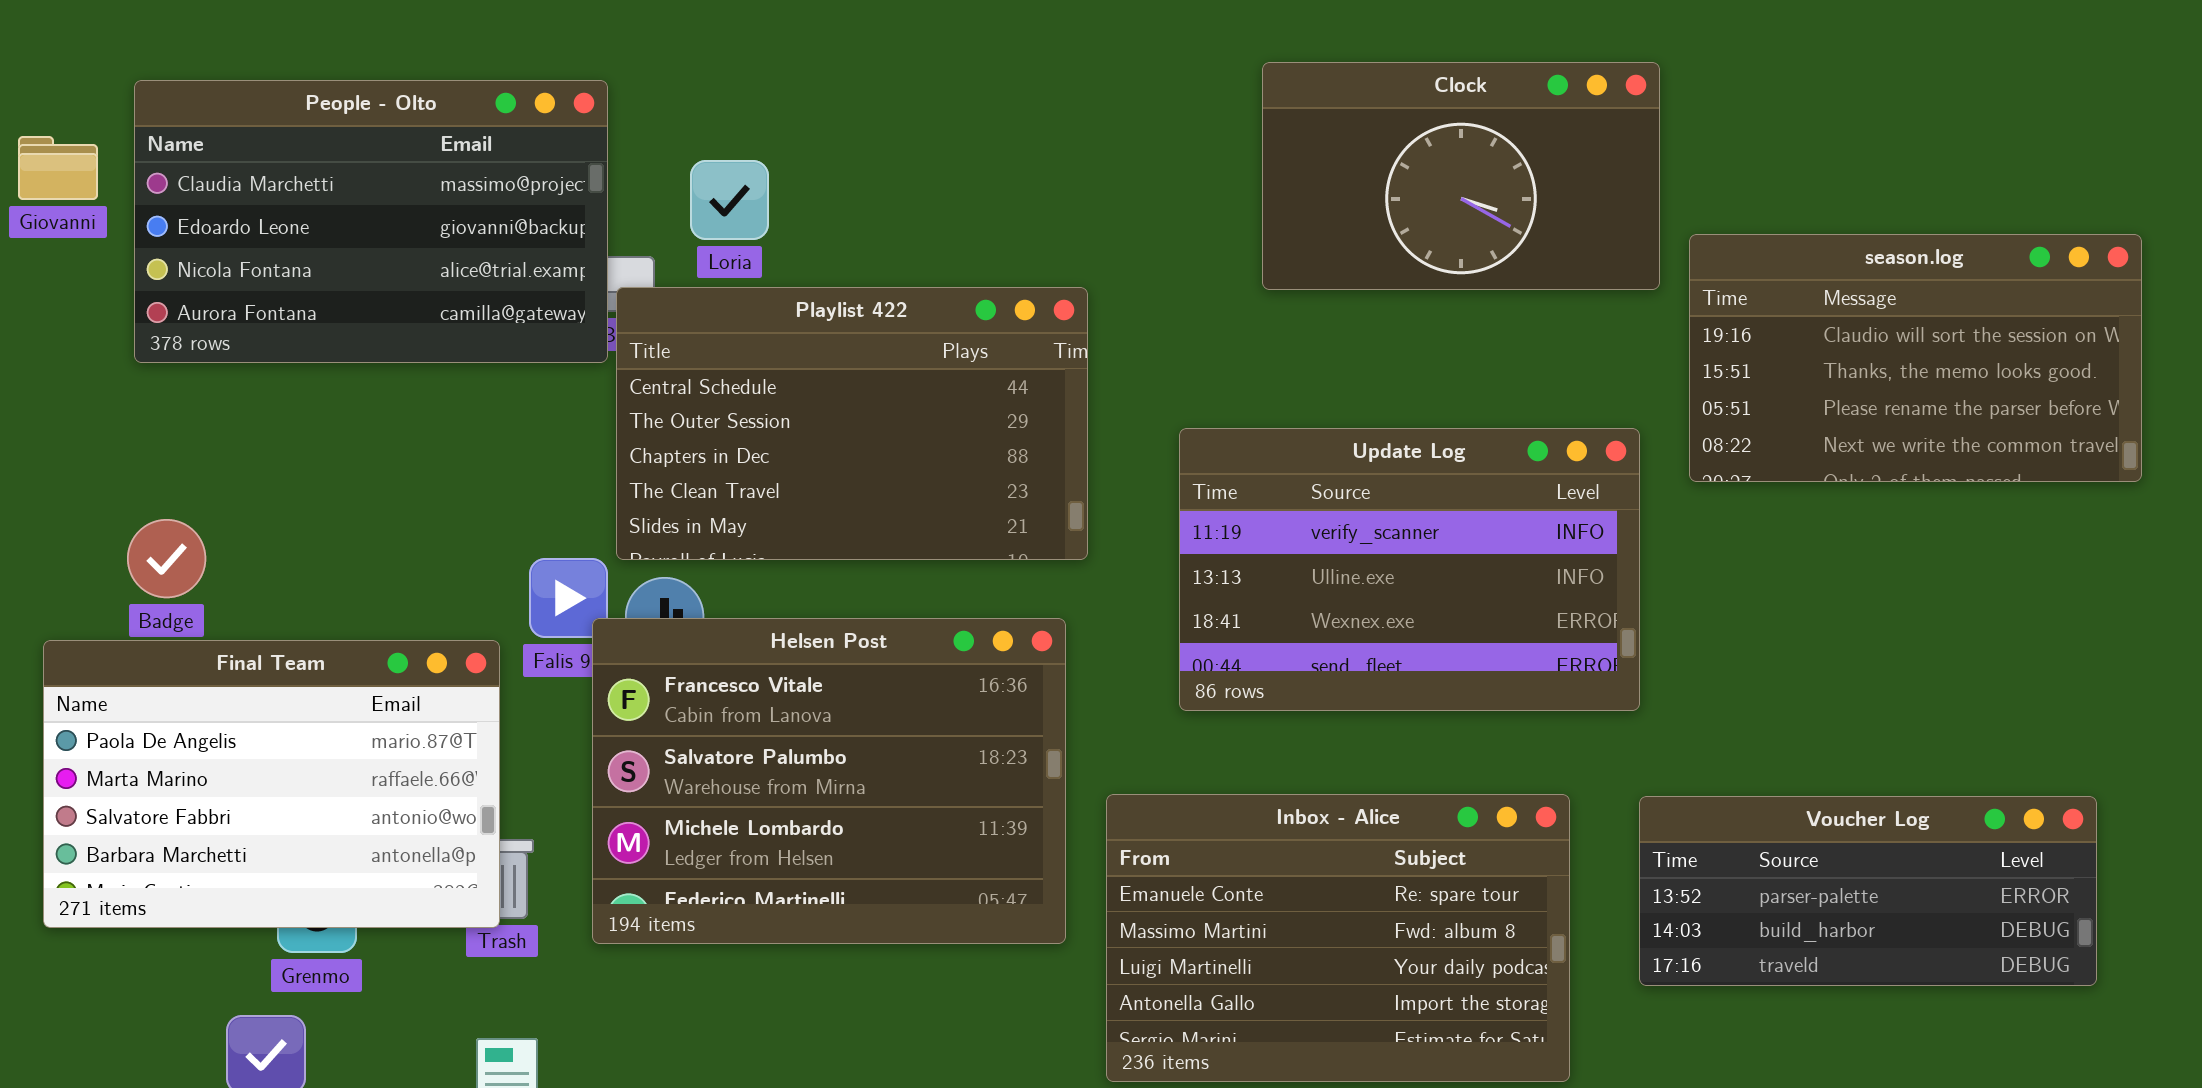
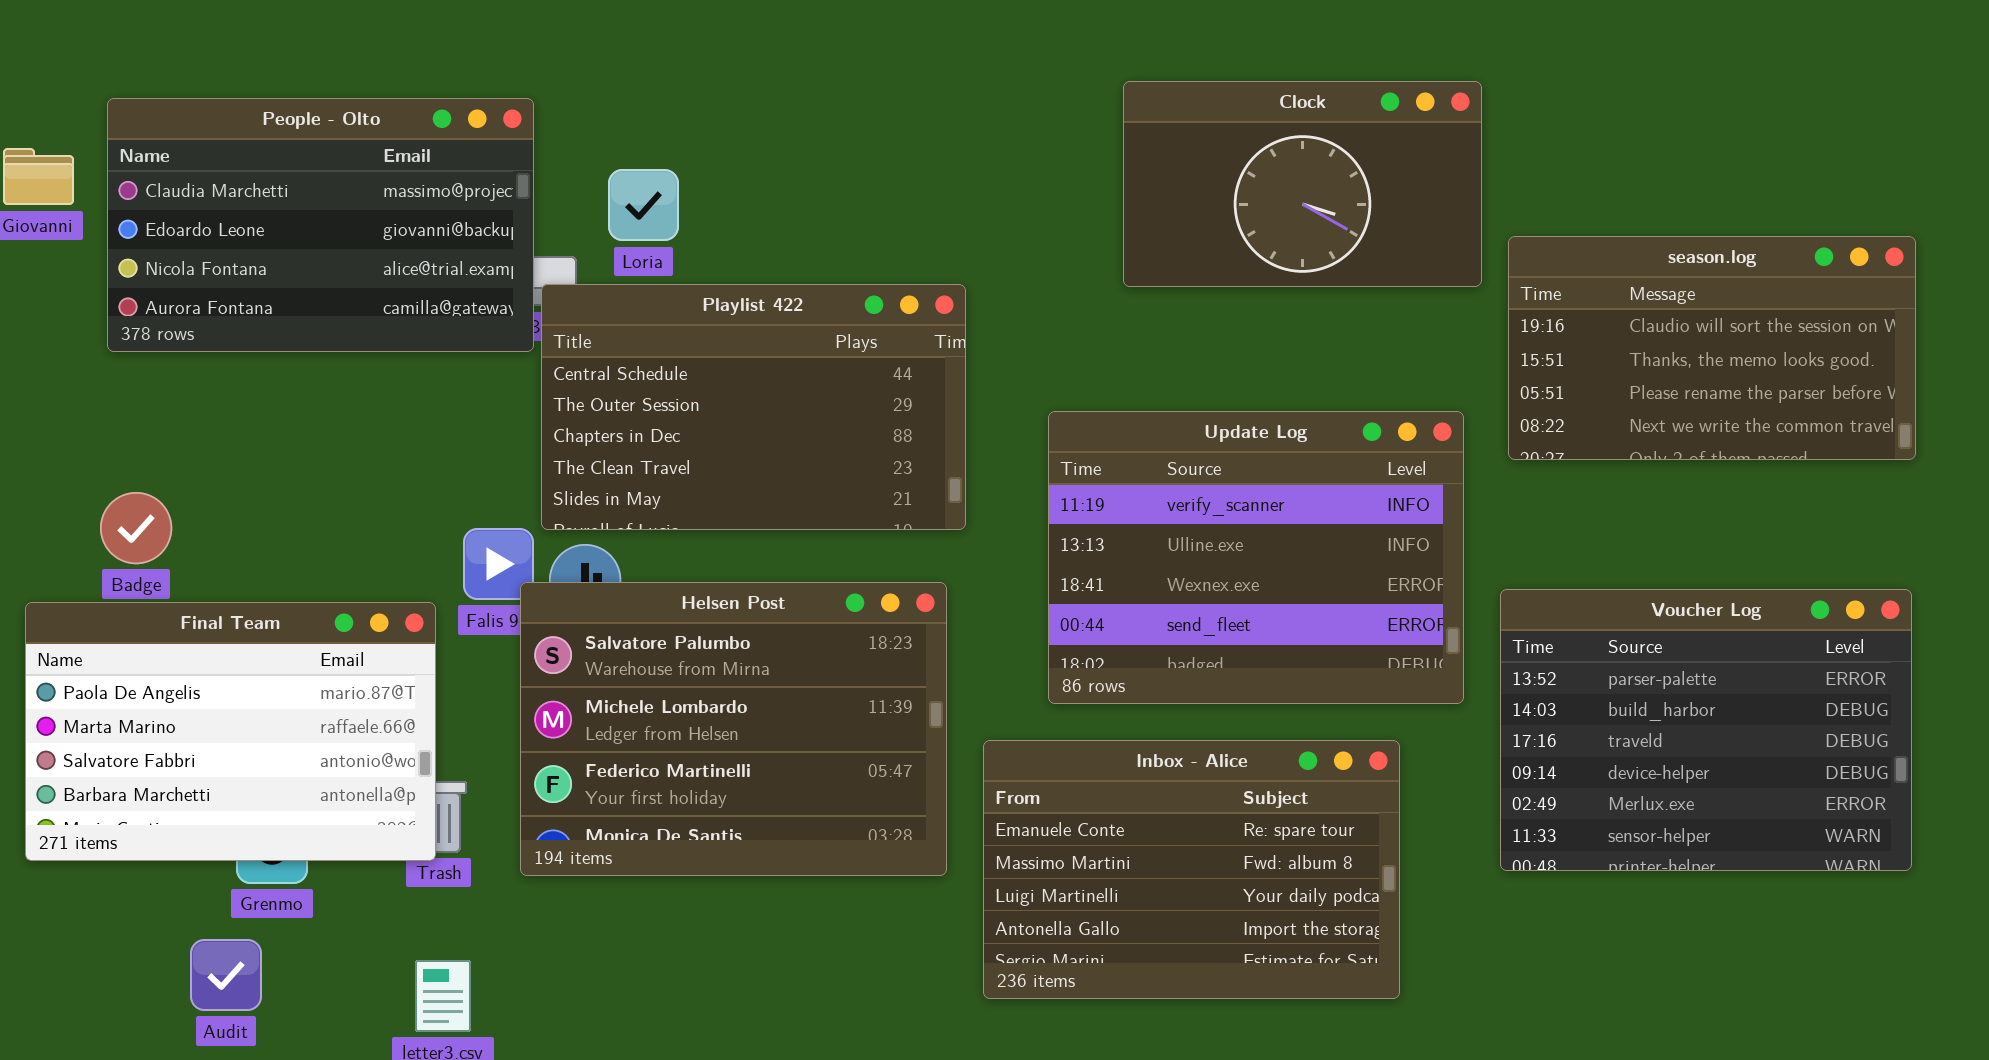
Update Log: [1179,428,1640,711] -> [1048,411,1464,704], resized
Helsen Post: [592,618,1066,944] -> [520,582,947,876], scrolled down 1 row
Voucher Log: [1639,796,2097,986] -> [1500,589,1912,871], moved, resized

